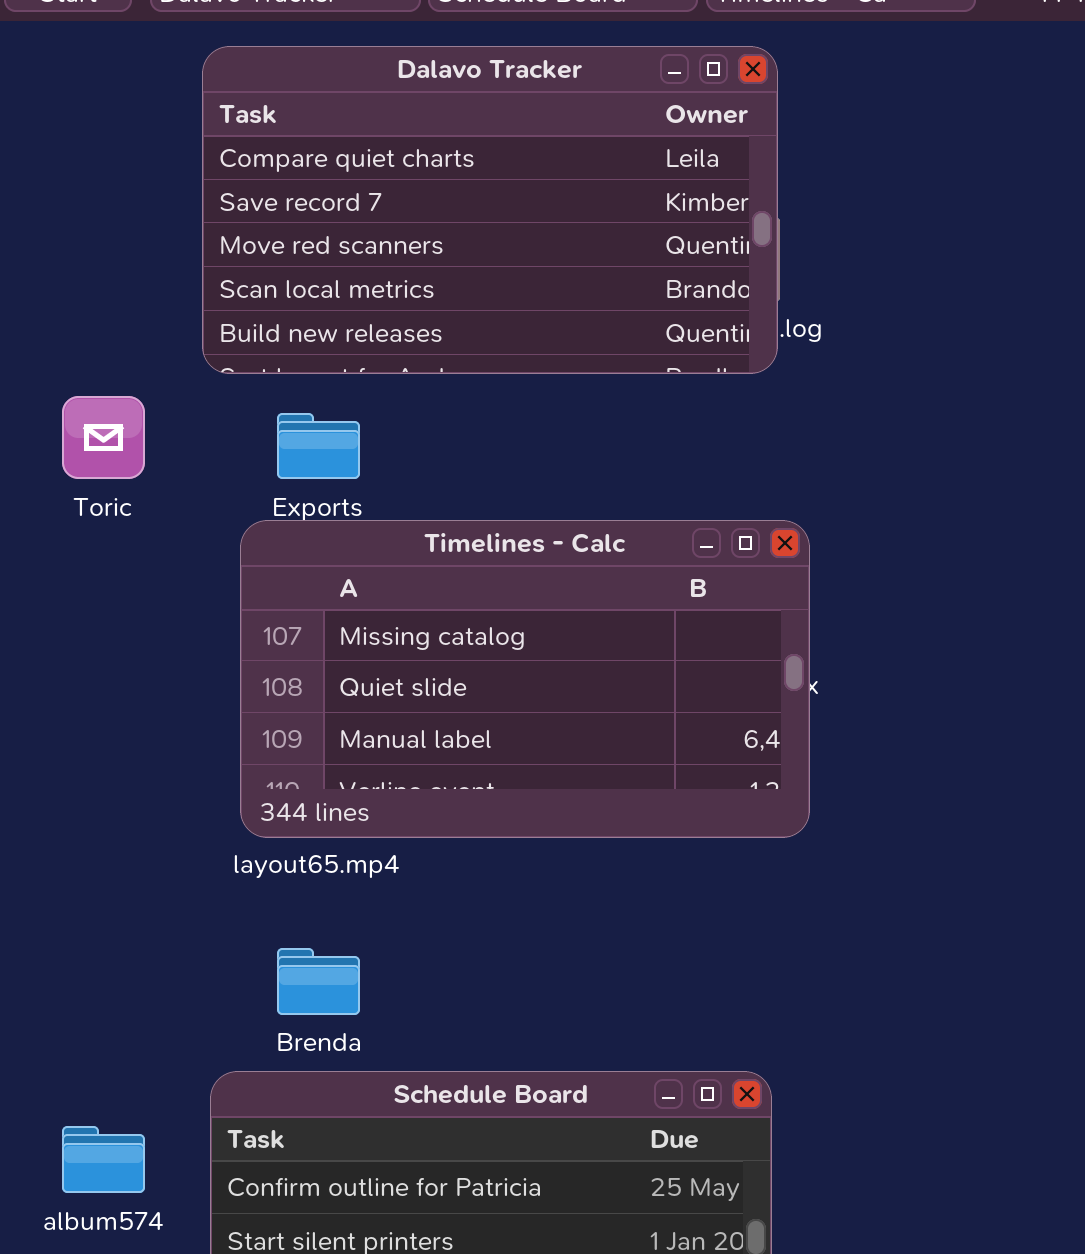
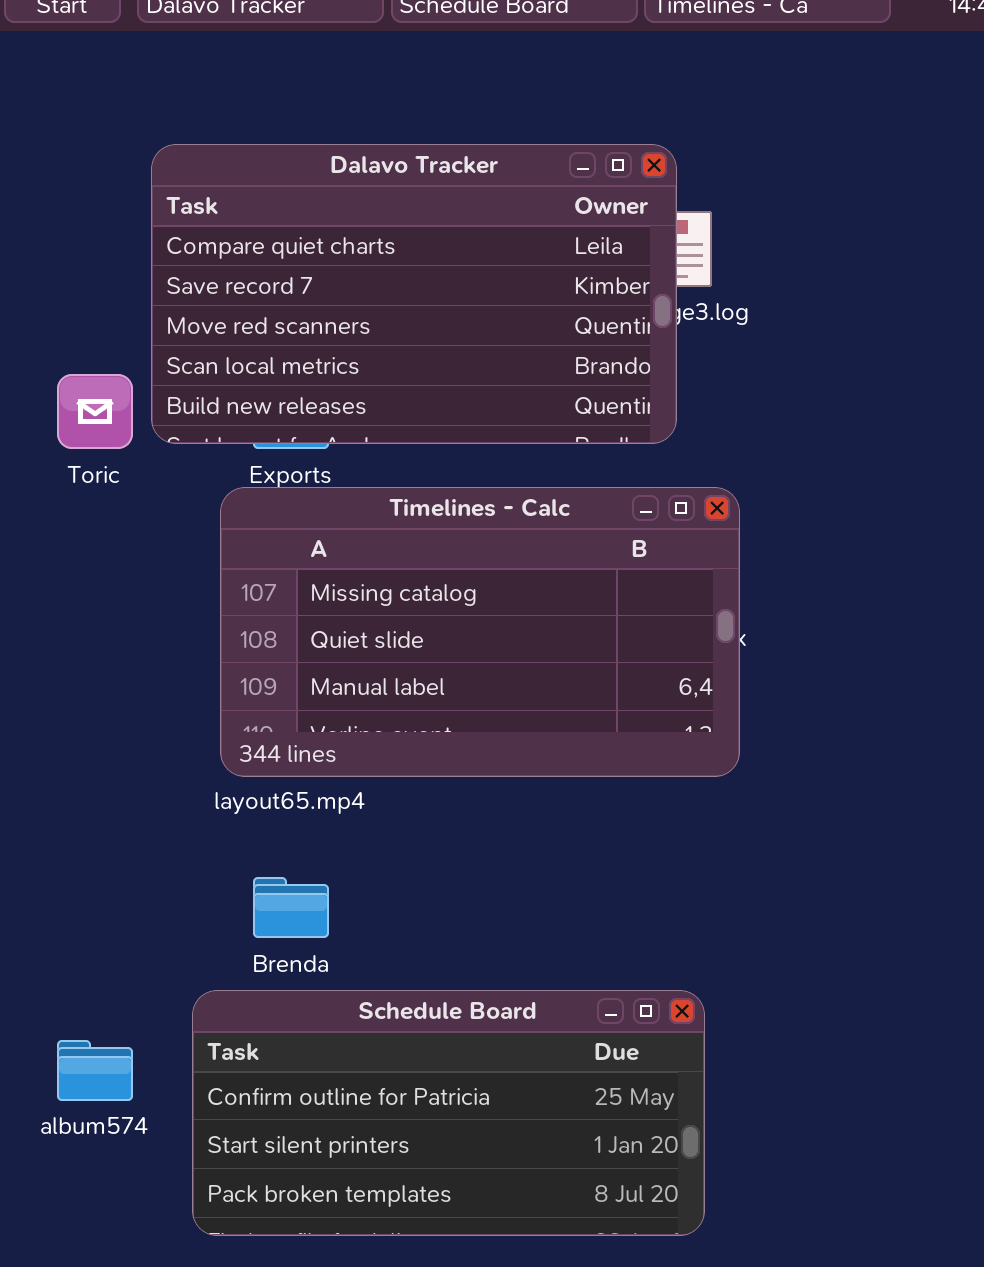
Dalavo Tracker: [202,46,778,374] -> [151,144,677,444], moved

